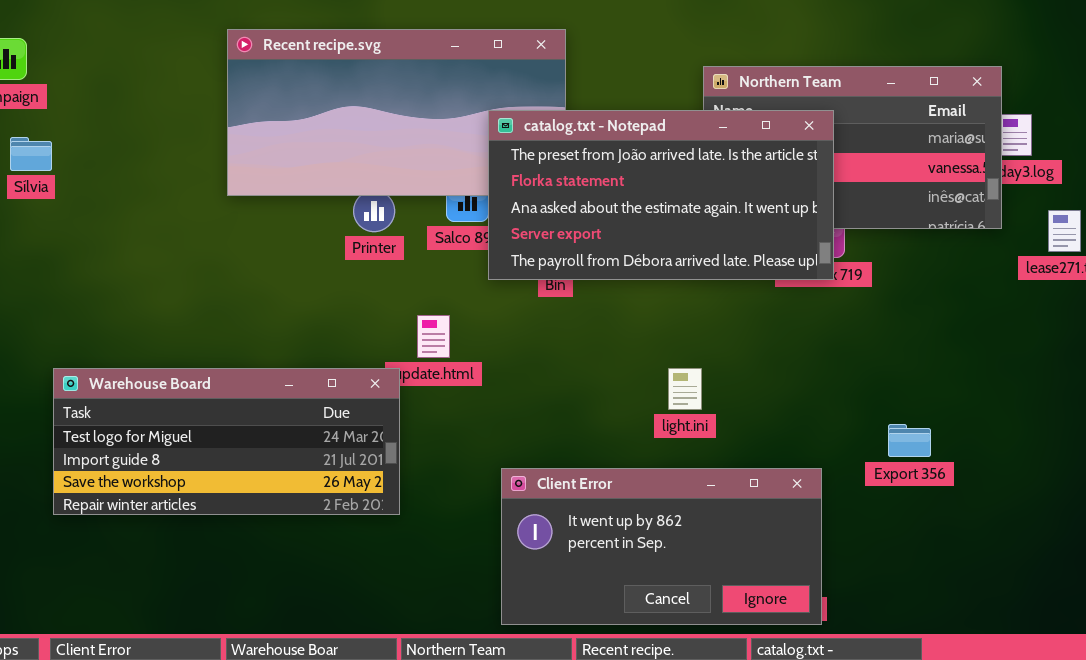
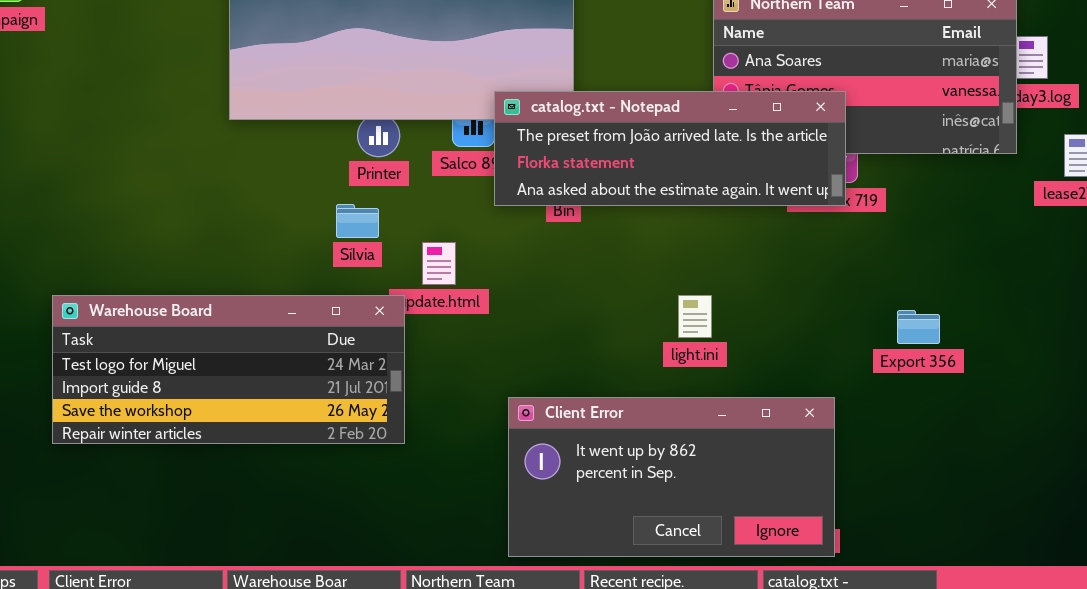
catalog.txt - Notepad: [488,110,834,280] -> [494,91,846,206], resized
Sílvia: [10,137,52,171] -> [336,204,379,238], moved
Export 356: [888,424,931,457] -> [897,310,940,344], moved

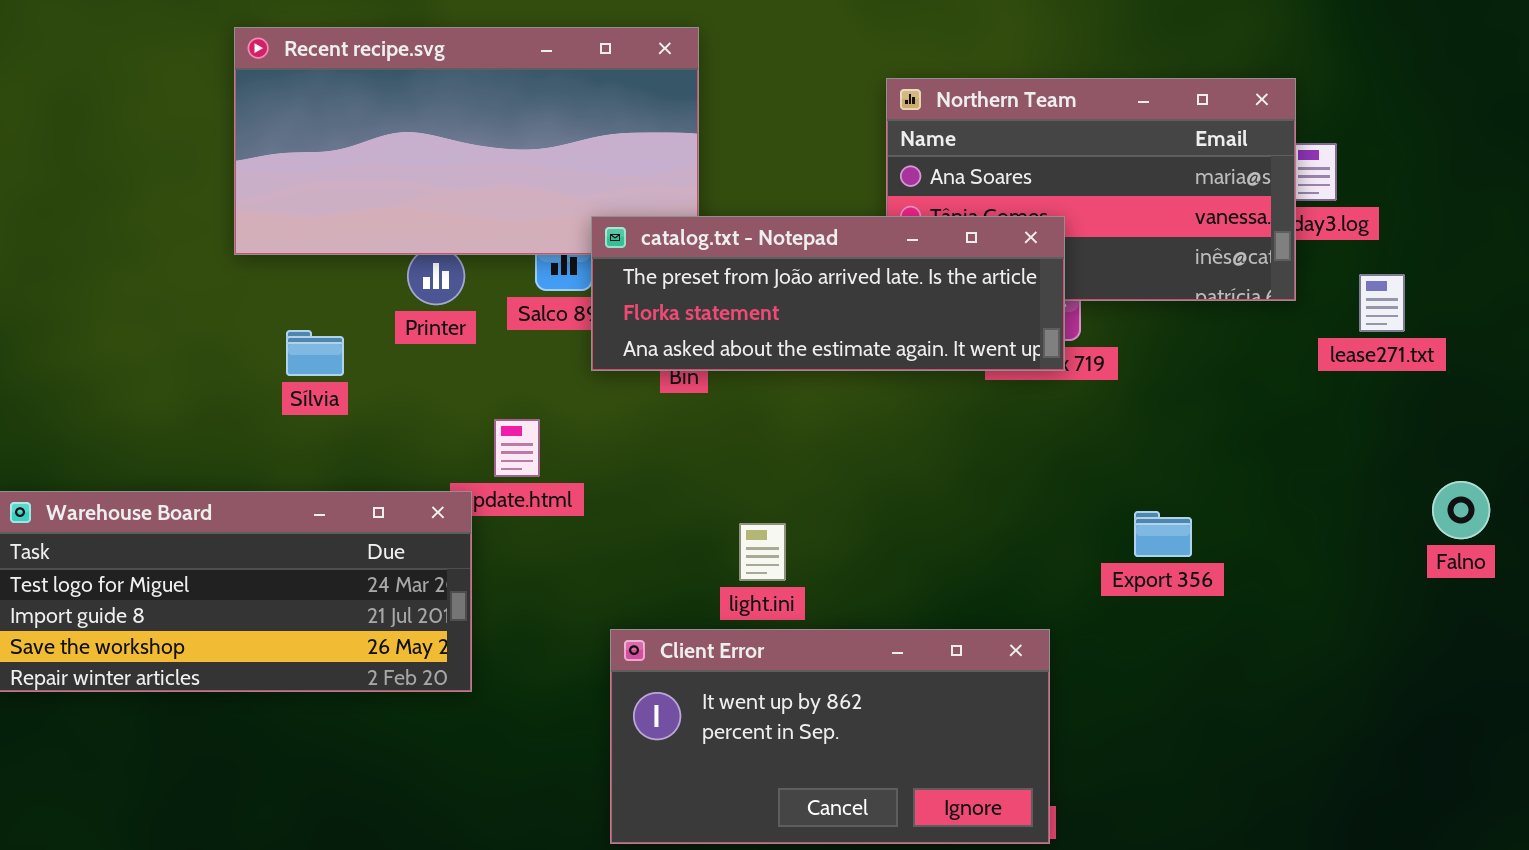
Sílvia: [336,204,379,238] -> [286,330,344,376], moved
light.ini: [678,295,712,338] -> [739,523,786,581], moved

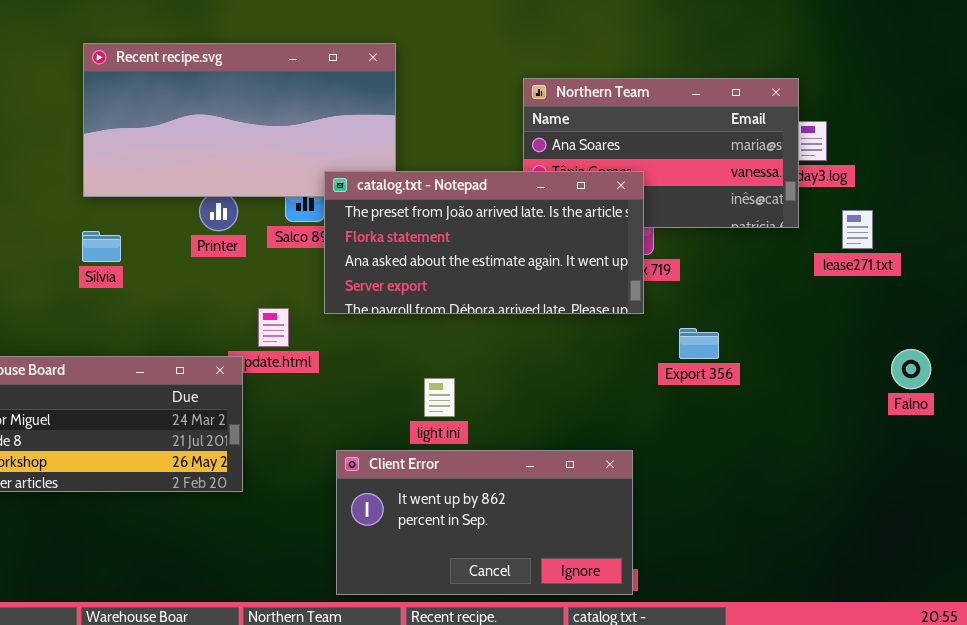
catalog.txt - Notepad: [591,216,1065,371] -> [324,171,644,314], resized
Sílvia: [286,330,344,376] -> [82,231,121,262], moved
Export 356: [1134,511,1192,557] -> [679,328,719,359], moved

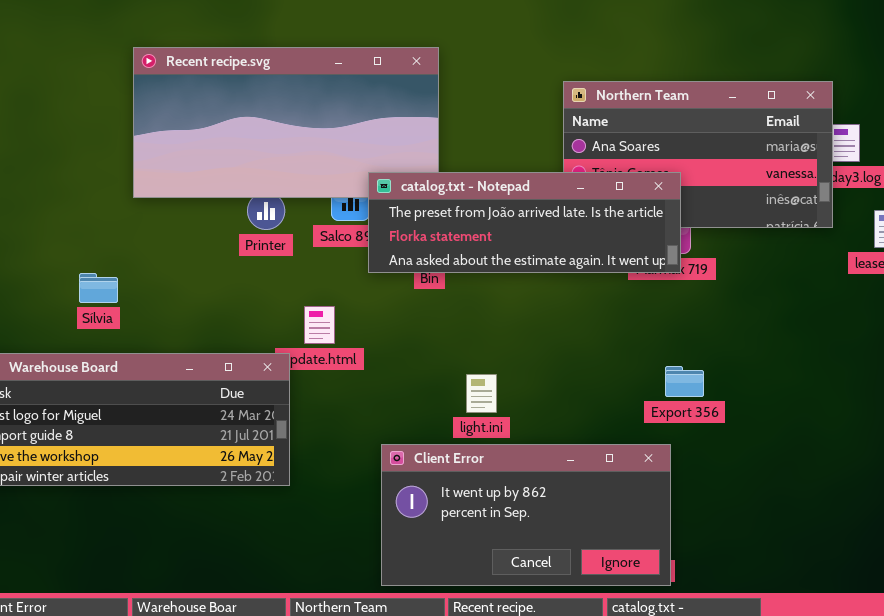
catalog.txt - Notepad: [324,171,644,314] -> [368,172,681,273], resized
Sílvia: [82,231,121,262] -> [79,273,118,303], moved
Export 356: [679,328,719,359] -> [665,366,704,397], moved

